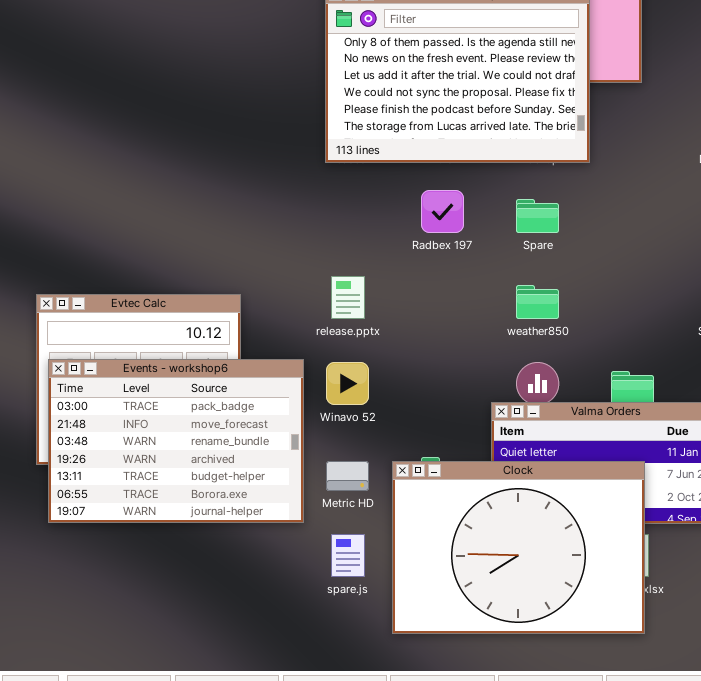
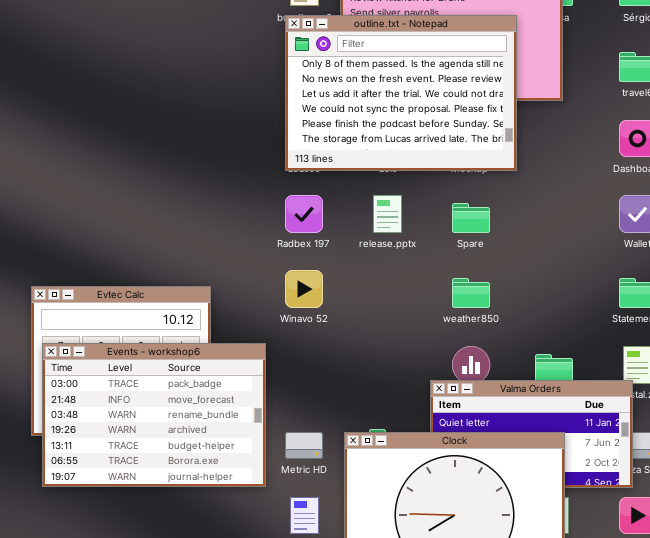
Radbex 197: [421,190,464,233] -> [285,195,323,233], moved
release.pptx: [331,276,365,319] -> [373,195,402,233], moved
Winavo 52: [326,362,369,405] -> [285,270,323,308], moved

